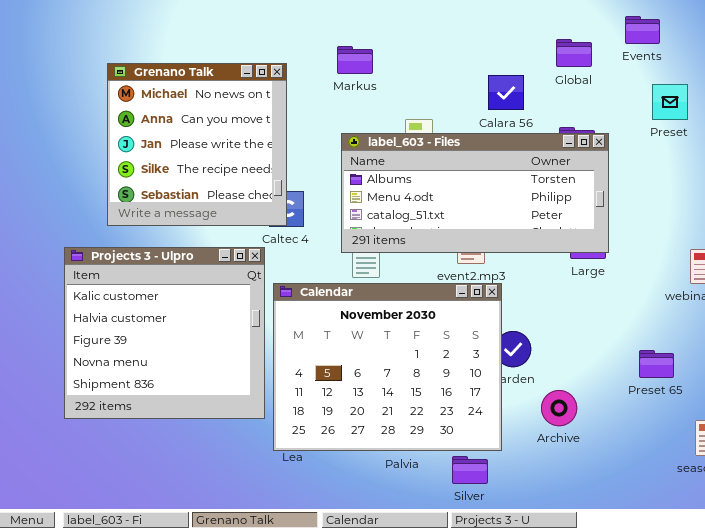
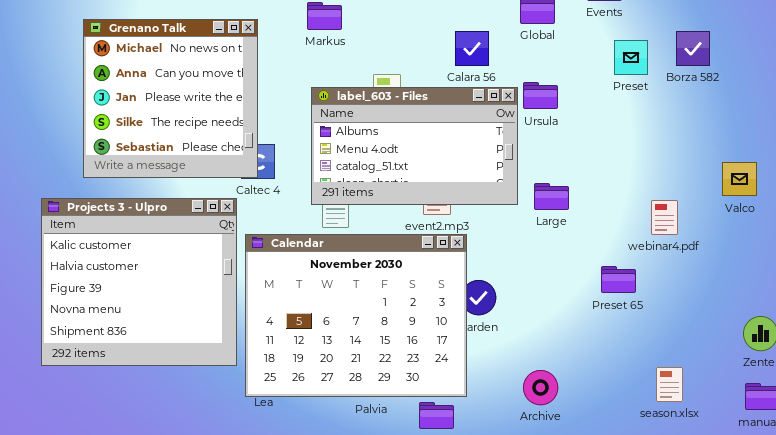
label_603 - Files: [341,133,609,253] -> [311,87,518,205], resized
Preset 65: [639,350,674,378] -> [601,266,636,293], moved
Archive: [541,390,577,426] -> [523,370,558,405], moved

